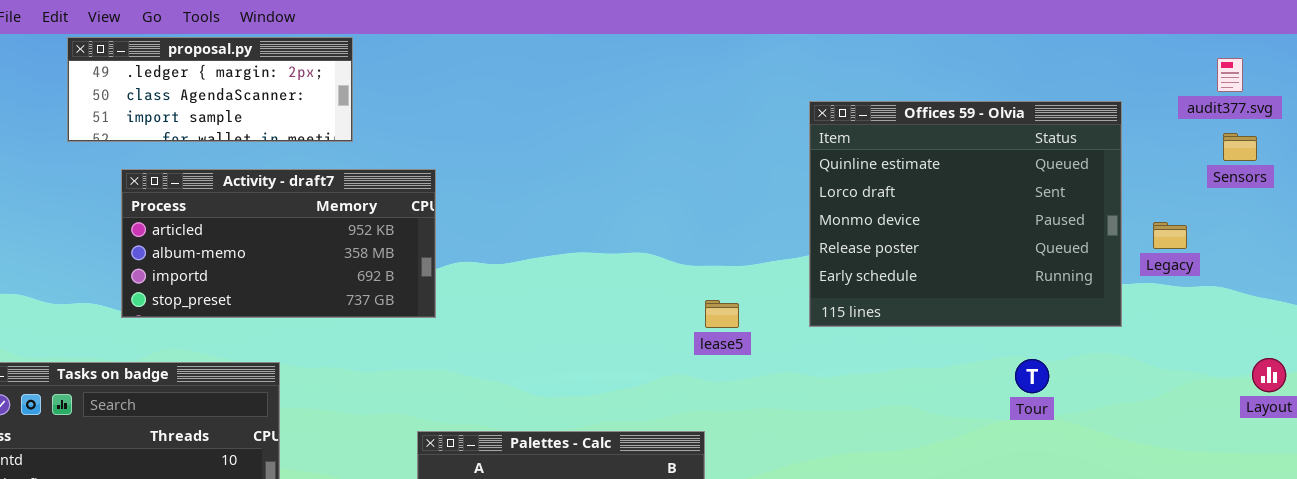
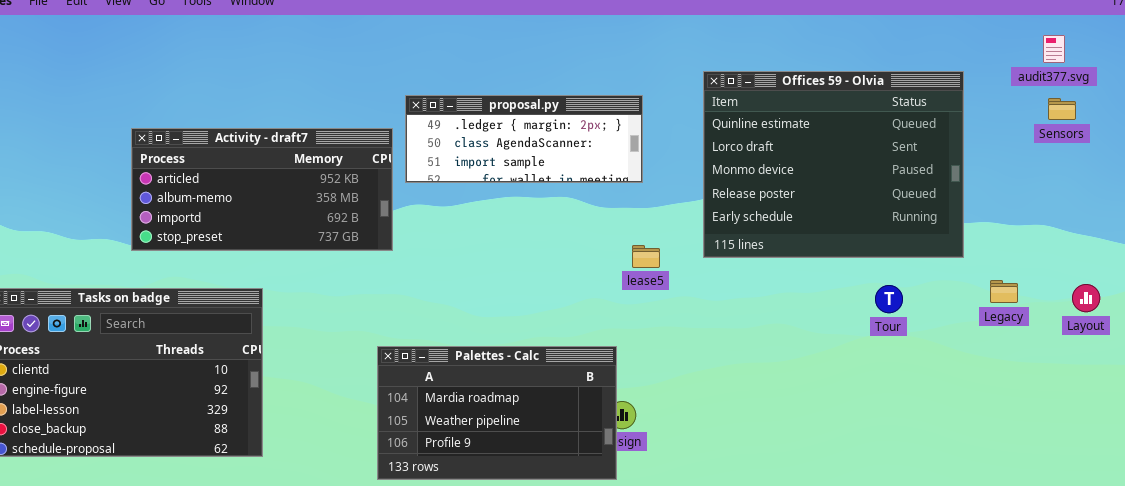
proposal.py: [67,37,353,142] -> [405,95,643,183], moved
Legacy: [1153,222,1187,249] -> [990,280,1018,303], moved
lease5: [705,300,739,328] -> [632,245,660,268], moved

